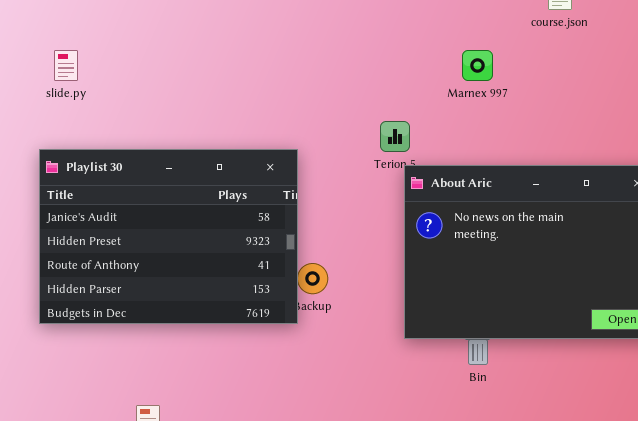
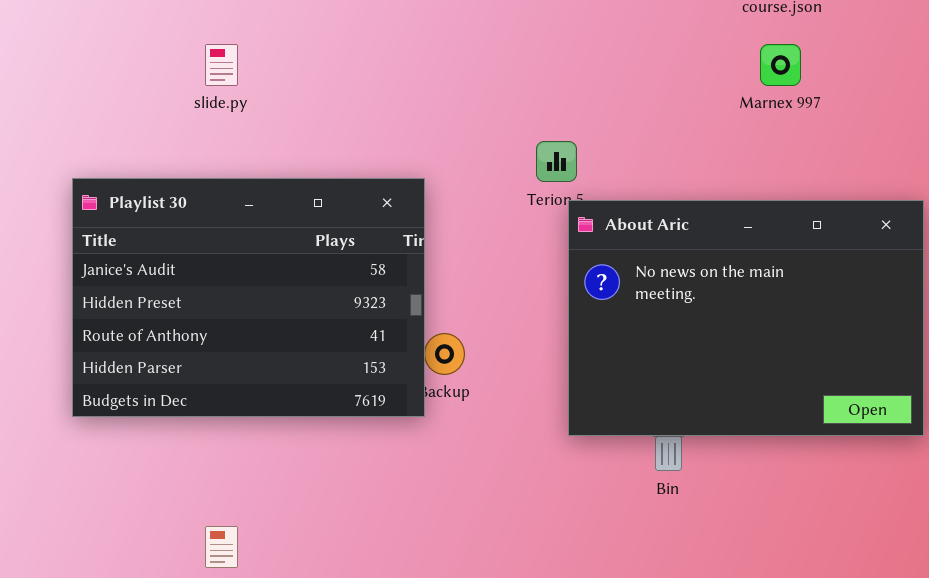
slide.py: [54,50,78,81] -> [205,44,238,86], moved
Marnex 997: [462,50,493,81] -> [760,44,801,86], moved

